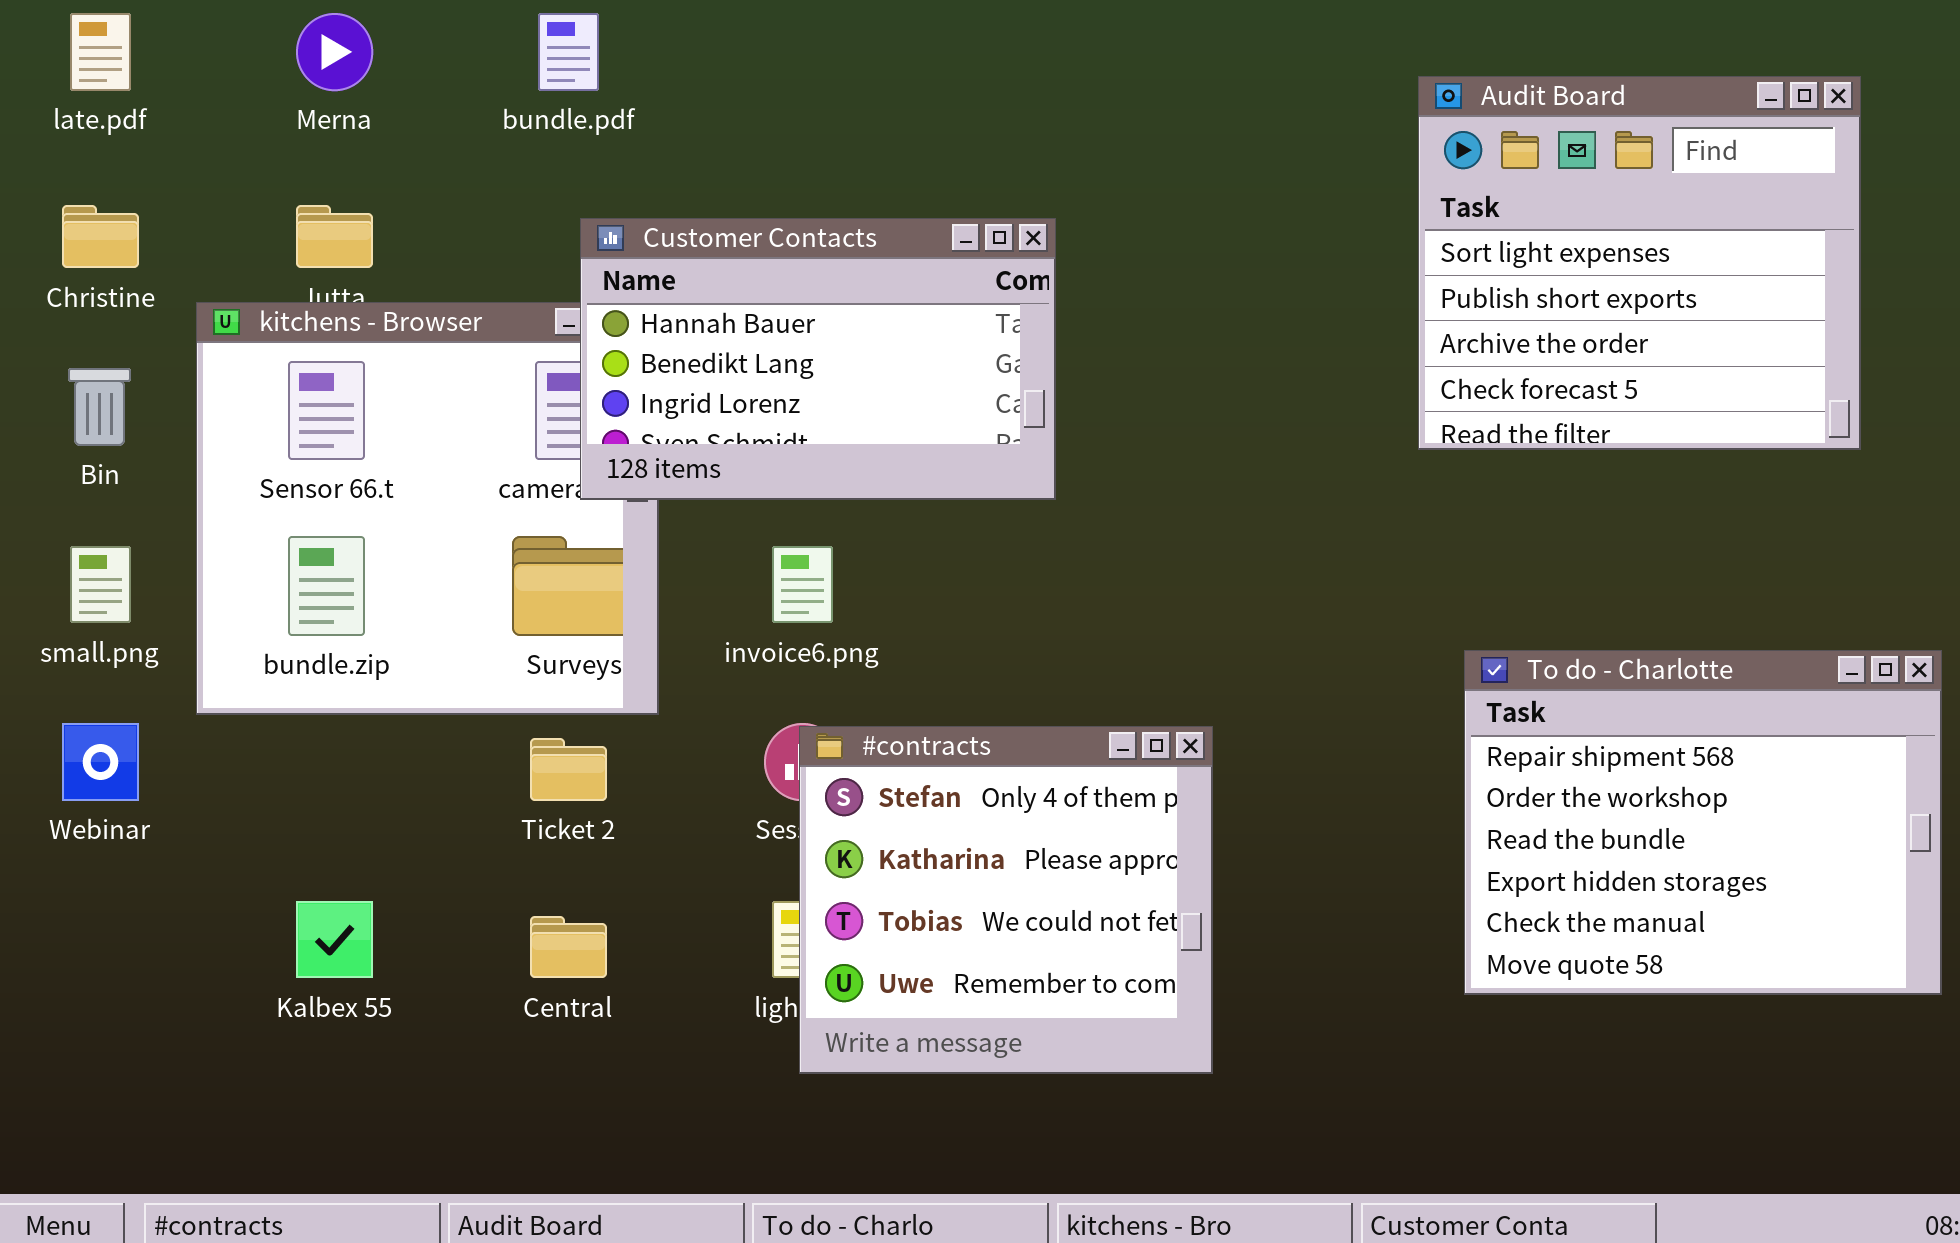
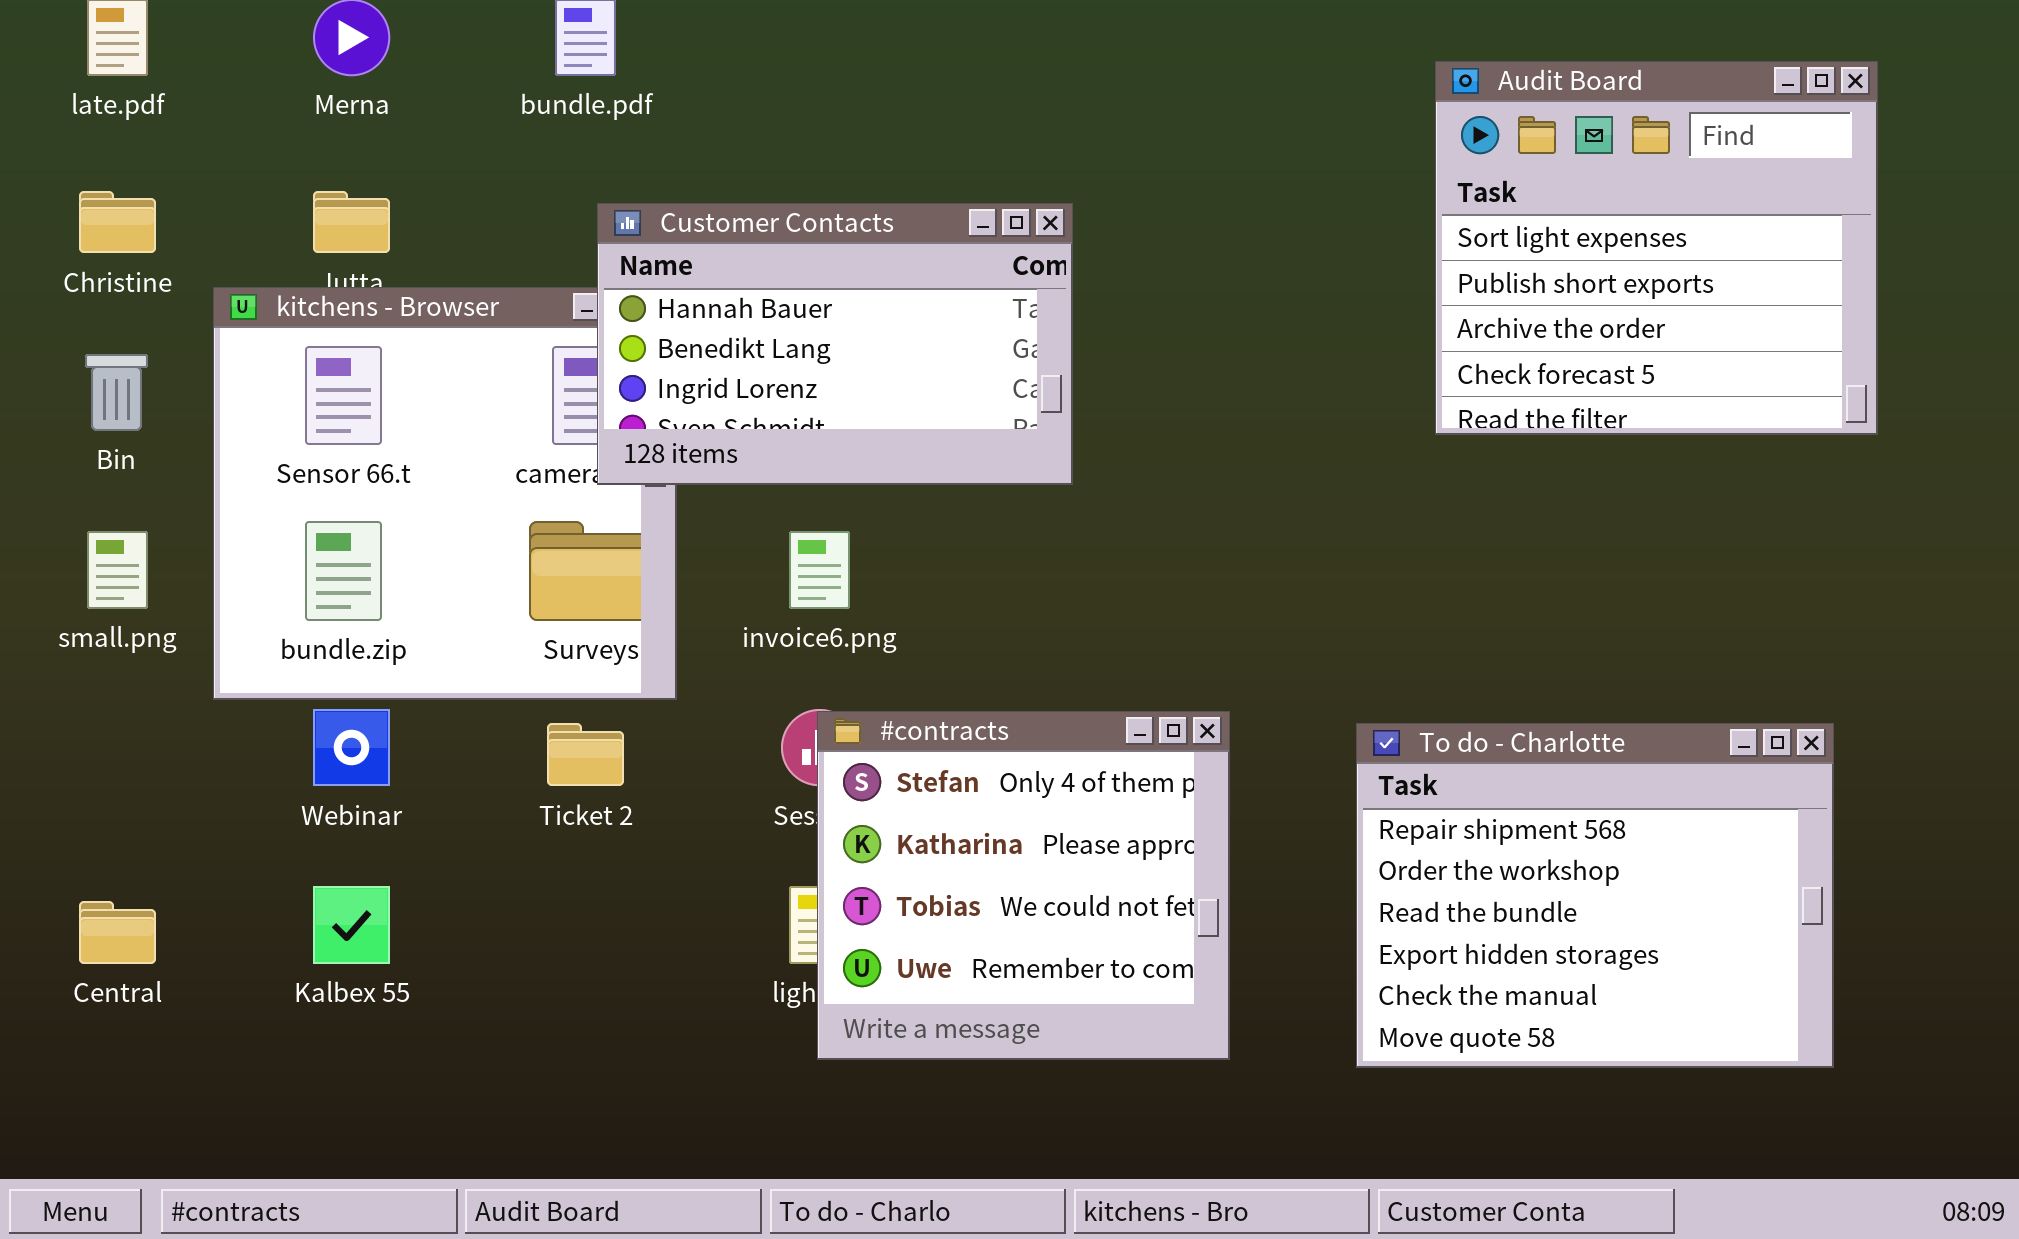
To do - Charlotte: [1464,650,1942,995] -> [1356,723,1834,1068], moved
Webinar: [62,723,139,801] -> [313,709,390,786], moved
Central: [530,916,607,978] -> [79,901,156,964], moved

